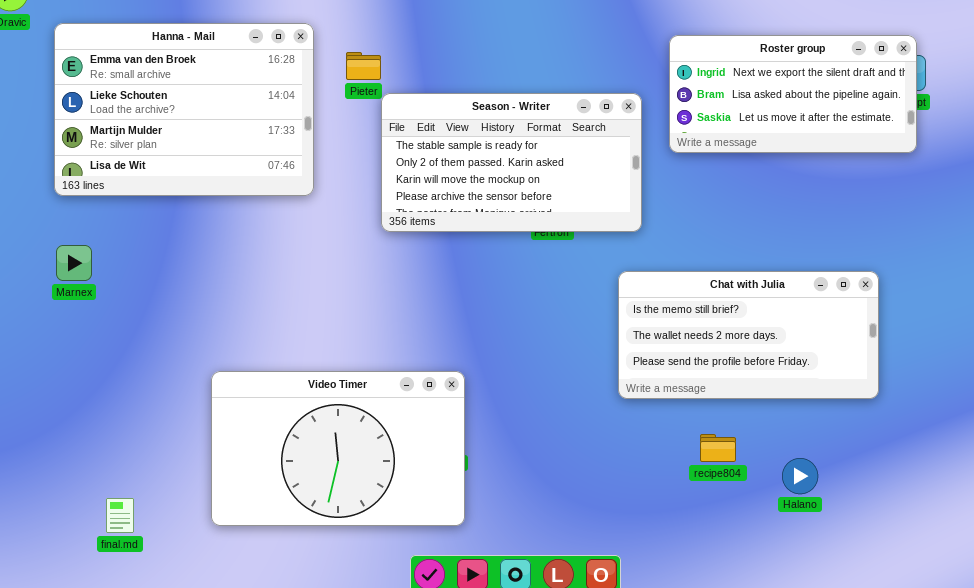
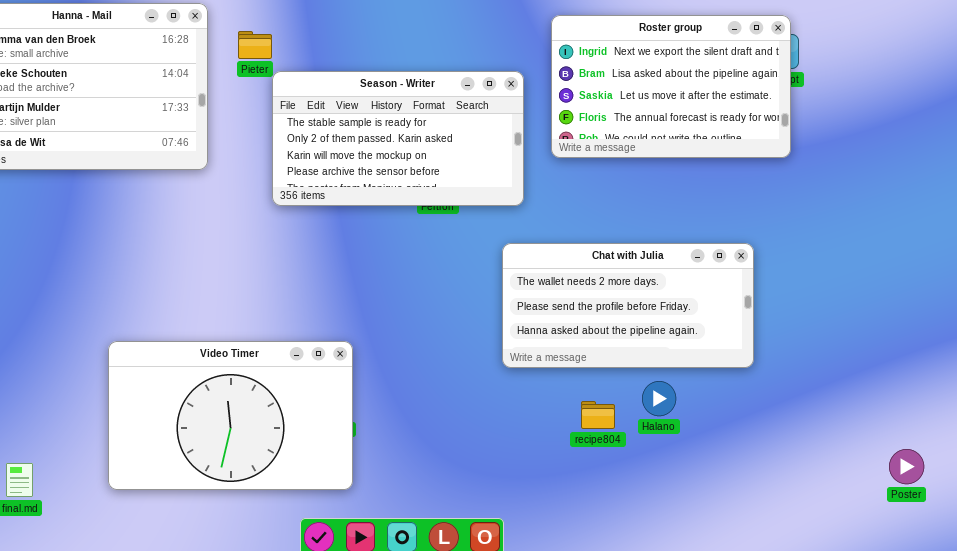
Roster group: [669,35,917,153] -> [551,15,791,158], resized
Chat with Julia: [618,271,879,399] -> [502,243,754,368], scrolled down 1 row
Halano: [782,458,818,494] -> [642,381,676,416], moved

